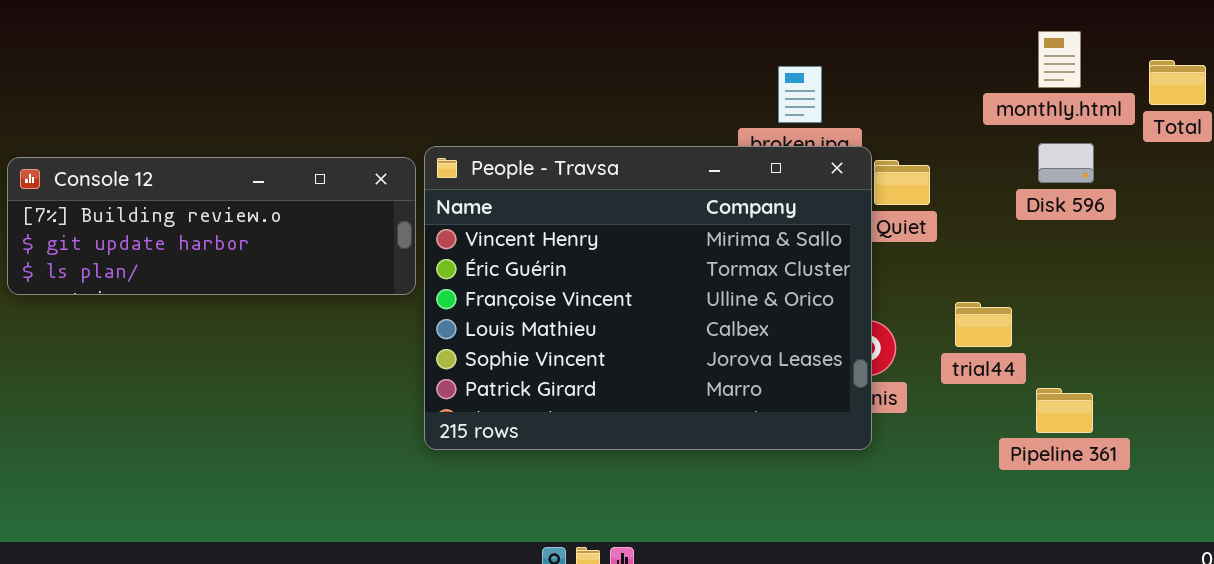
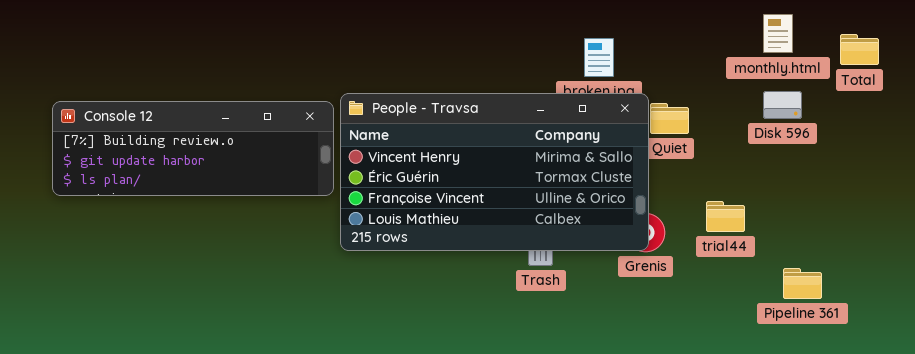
People - Travsa: [424,146,872,450] -> [340,93,649,251], resized
Pipeline 361: [1036,388,1093,433] -> [783,268,822,299], moved

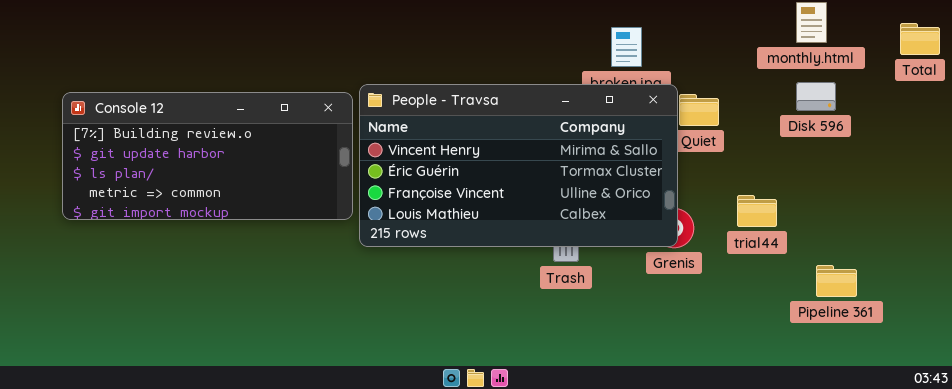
Total: [840,34,879,65] -> [900,23,940,55], moved
Console 12: [52,101,334,196] -> [62,92,353,220], resized

